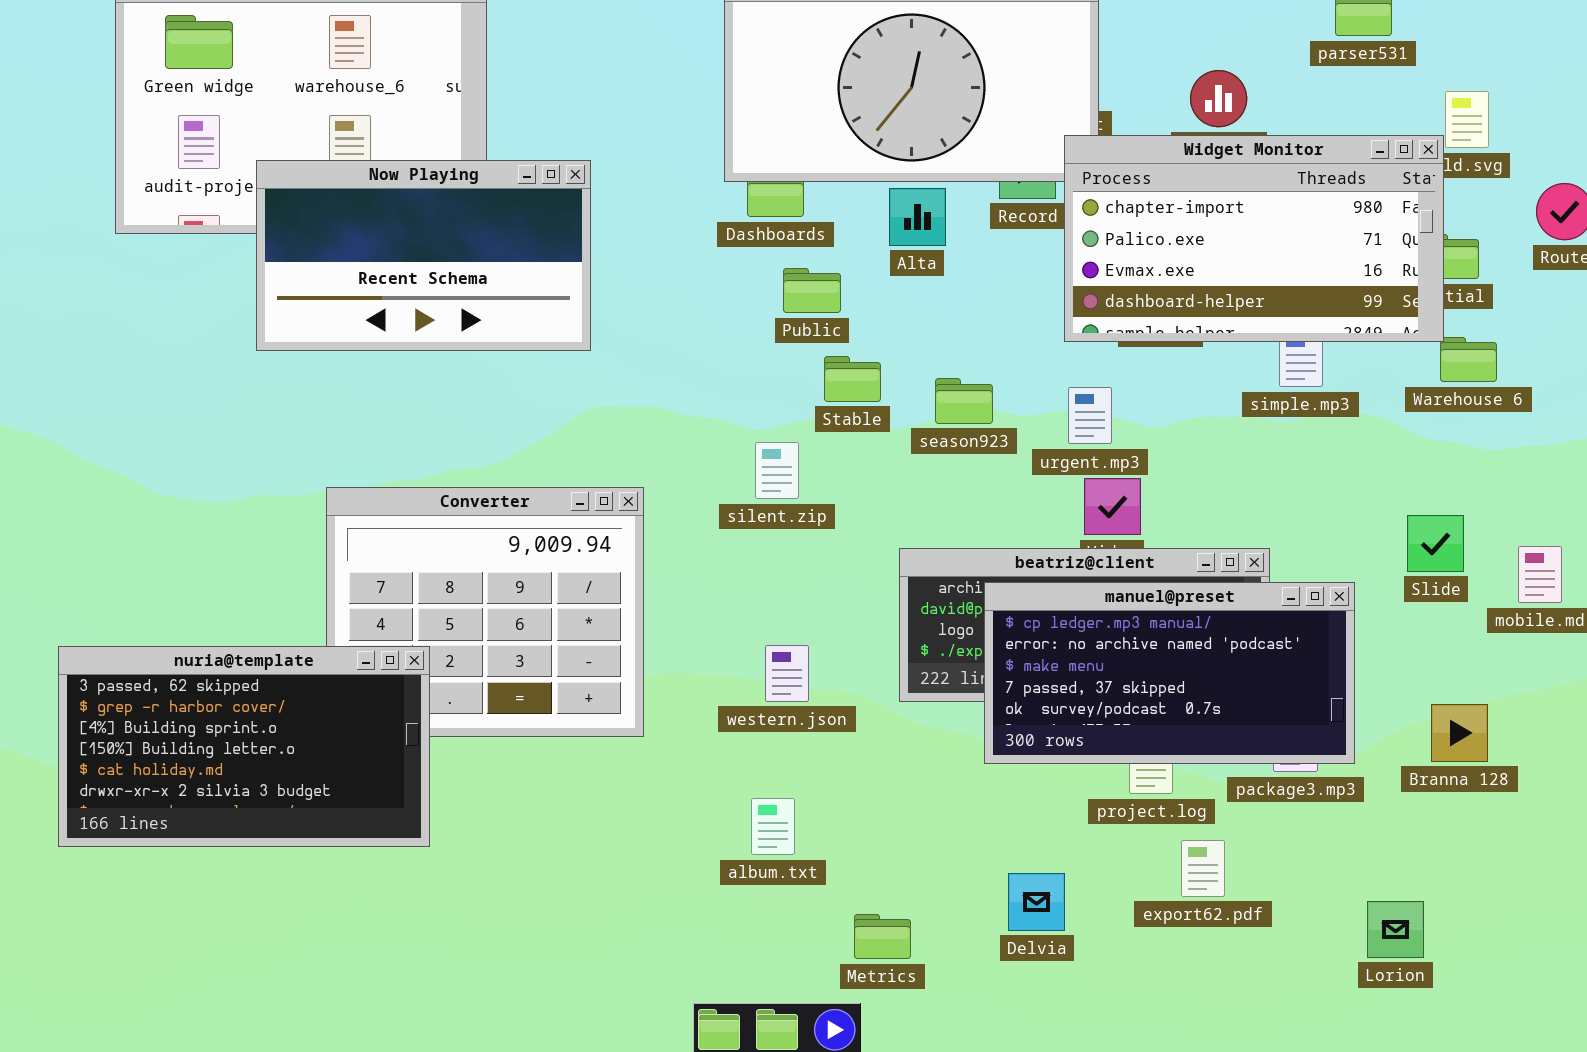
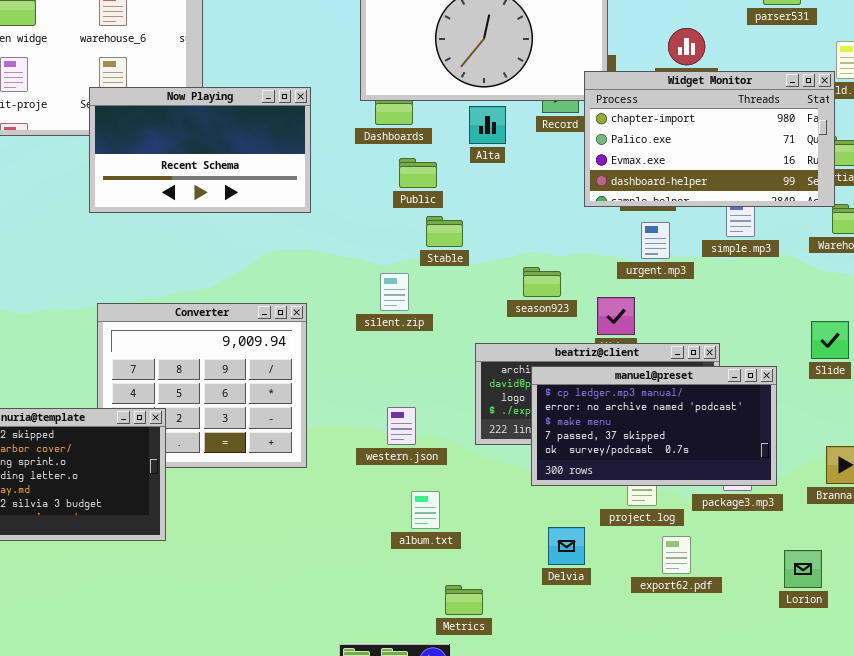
Now Playing: [256,160,591,351] -> [89,87,311,213], moved
season923: [935,378,993,424] -> [523,267,561,297], moved
urgent.mp3: [1068,387,1112,444] -> [641,222,670,259], moved
album.txt: [751,798,795,855] -> [411,491,440,529], moved
Delvia: [1008,873,1065,931] -> [548,527,585,565], moved
Lorion: [1367,901,1424,958] -> [784,550,822,588], moved

